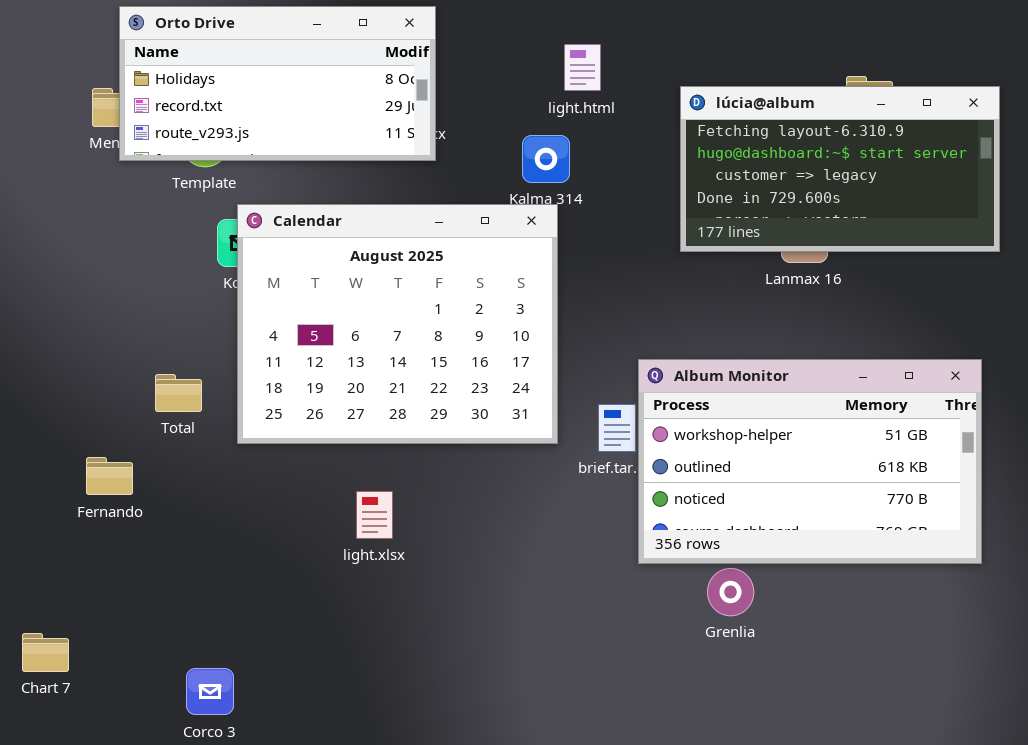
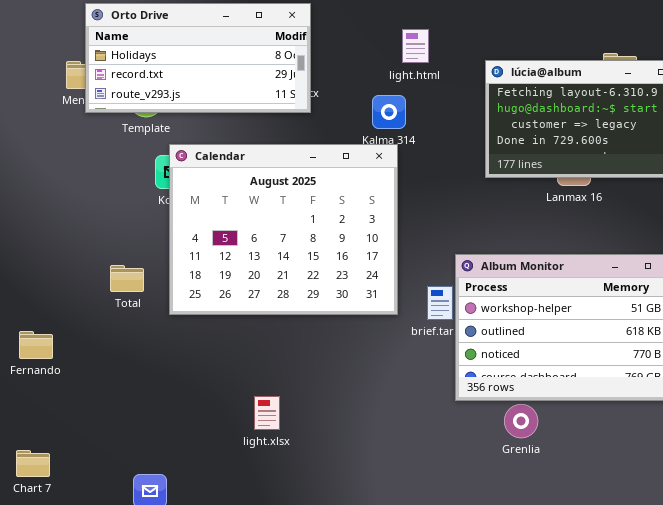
Fernando: [86,457,133,495] -> [19,331,53,359], moved
light.xlsx: [356,491,393,539] -> [254,396,280,430], moved

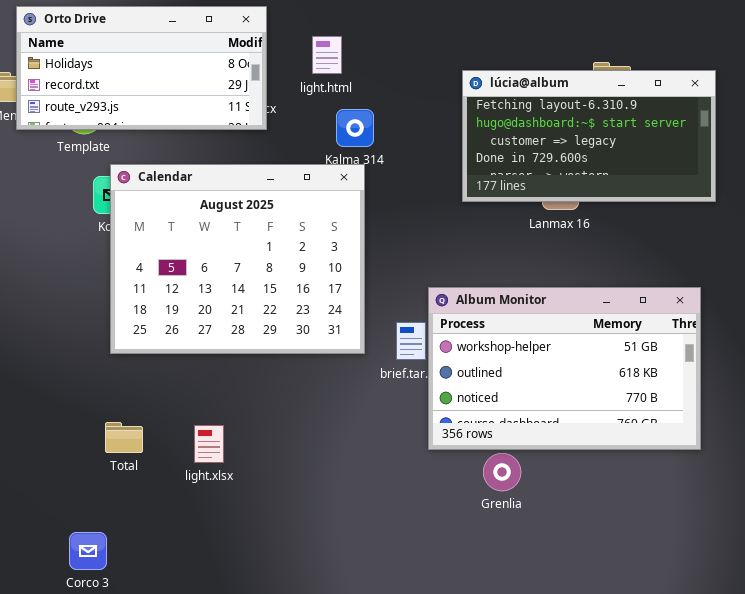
light.html: [402,29,429,63] -> [312,36,342,74], moved
Total: [110,265,144,292] -> [105,422,143,453], moved
light.xlsx: [254,396,280,430] -> [194,425,224,463], moved

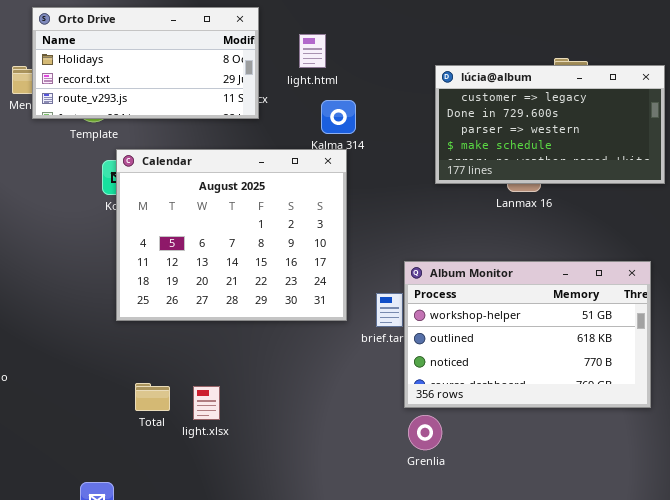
lúcia@album: [462,70,716,202] -> [435,65,665,184], scrolled down 2 rows
Total: [105,422,143,453] -> [135,383,170,411], moved
Grenlia: [483,453,521,491] -> [408,415,442,450], moved

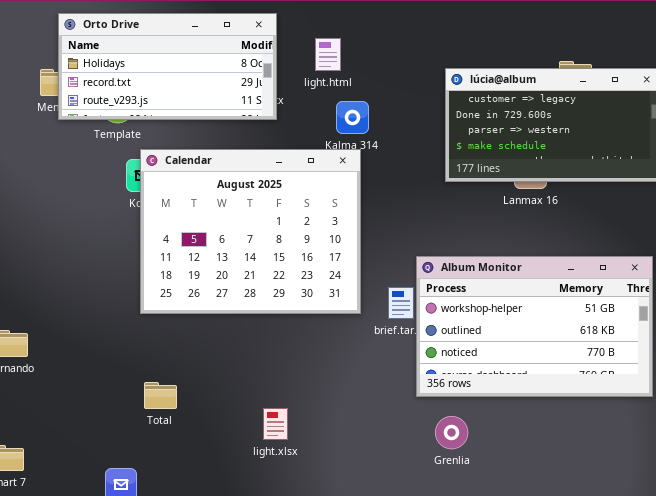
Total: [135,383,170,411] -> [144,382,177,409], moved
light.xlsx: [193,386,220,420] -> [263,408,288,440], moved
Grenlia: [408,415,442,450] -> [435,416,468,449], moved

